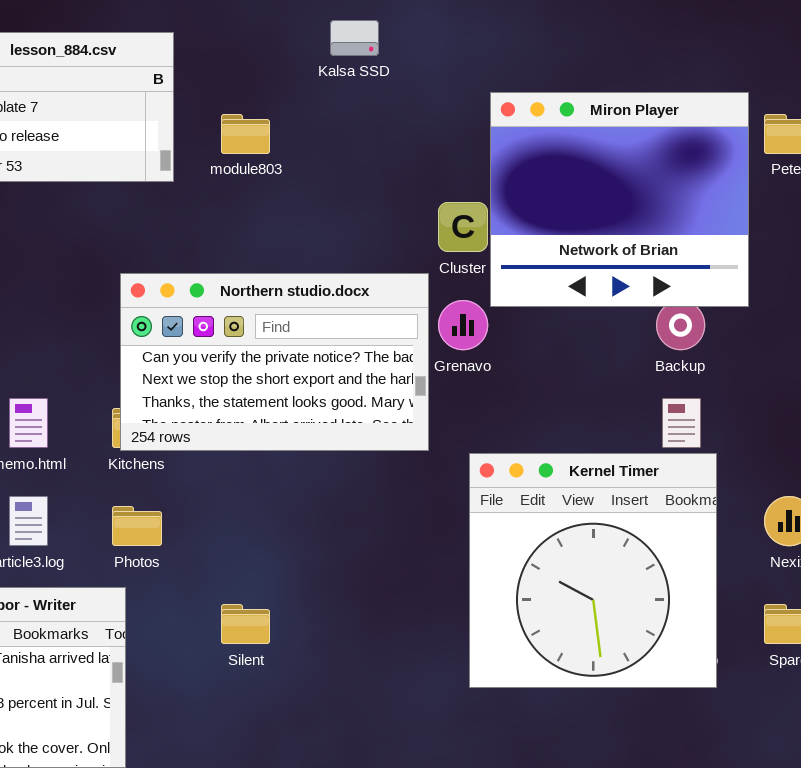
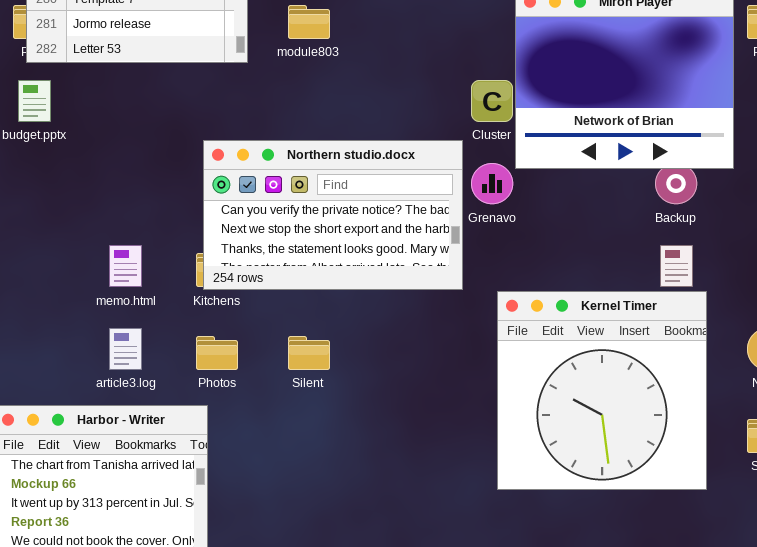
Silent: [221,604,270,644] -> [288,336,330,370], moved

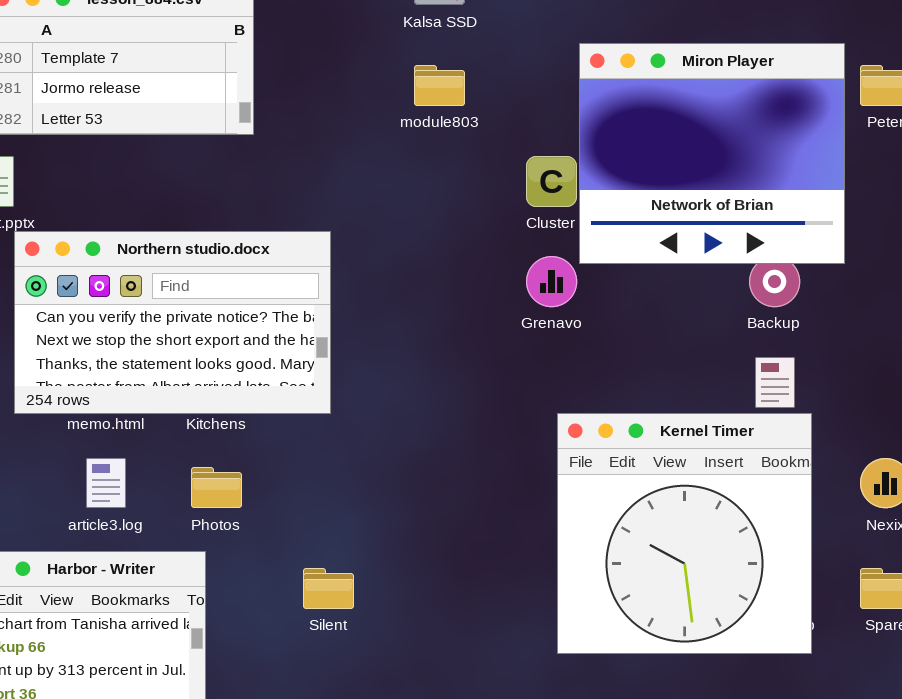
module803: [288,5,330,39] -> [414,65,465,106], moved
Northern studio.docx: [203,140,463,290] -> [14,231,331,414], moved
Silent: [288,336,330,370] -> [303,568,354,609], moved

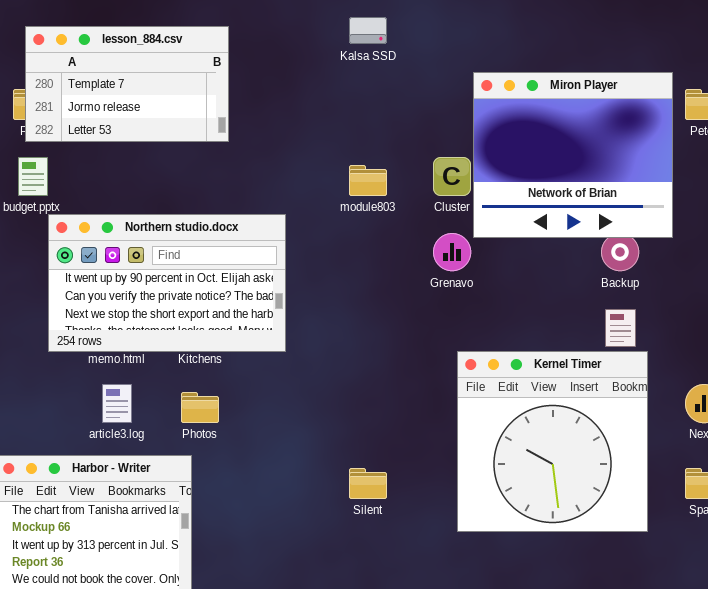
module803: [414,65,465,106] -> [349,165,387,196], moved
Northern studio.docx: [14,231,331,414] -> [48,214,286,352], scrolled up 1 row
Silent: [303,568,354,609] -> [349,468,387,499], moved

